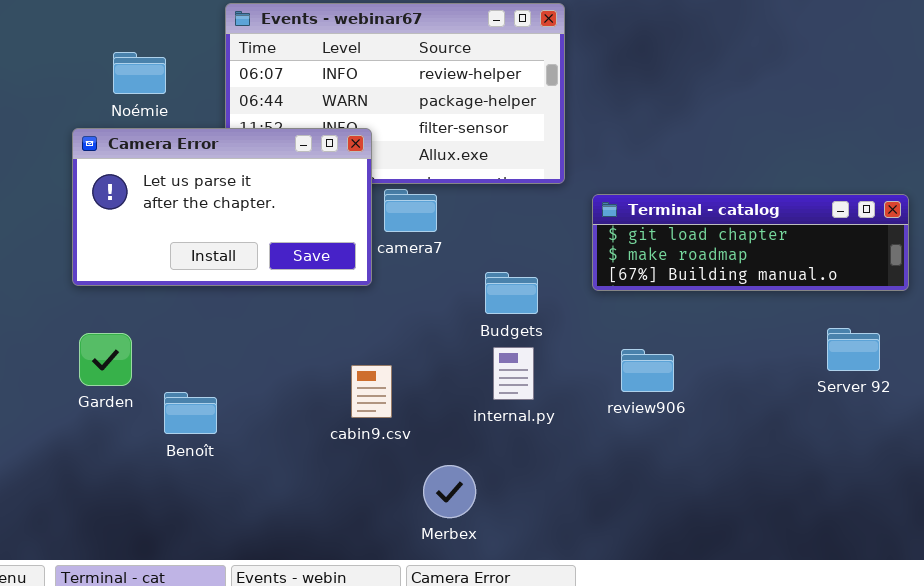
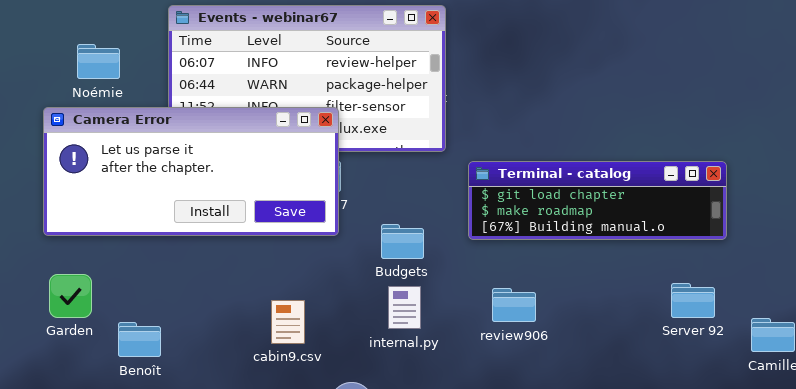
Camera Error: [72,128,372,286] -> [43,107,339,236], resized
Server 92: [827,328,880,371] -> [671,283,715,318], moved

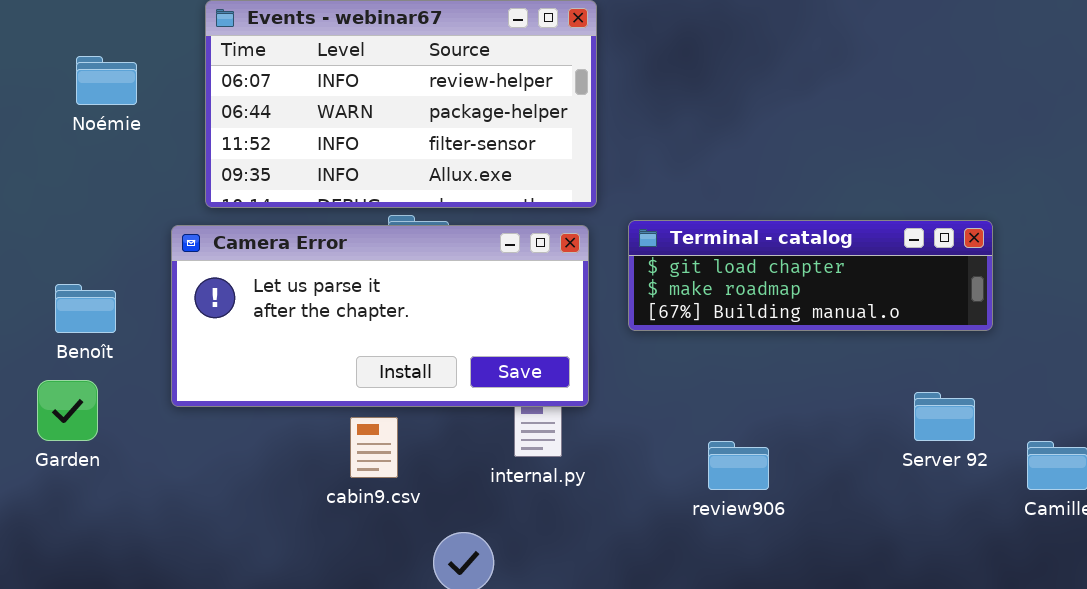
Camera Error: [43,107,339,236] -> [171,225,589,407], moved
review906: [492,288,536,322] -> [708,441,769,490], moved
Benoît: [118,322,161,357] -> [55,284,116,333], moved

